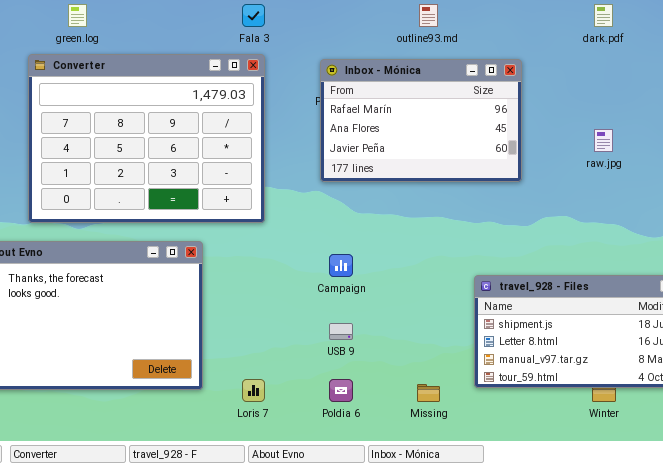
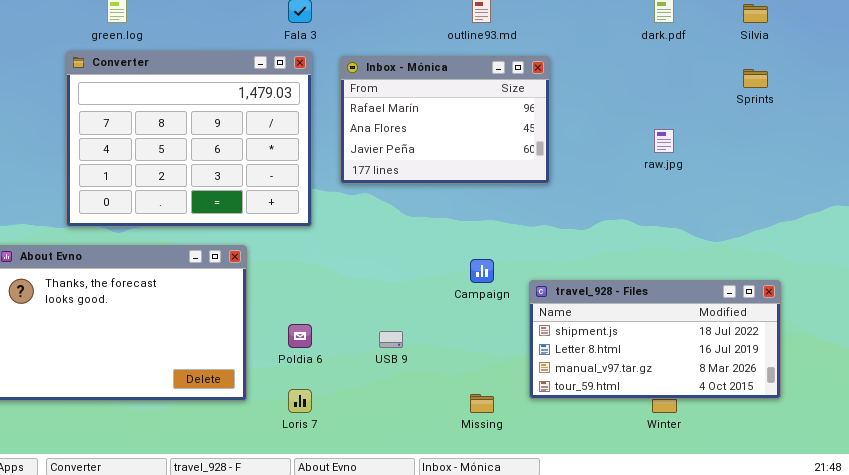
Inbox - Mónica: [320,59,522,182] -> [340,56,550,184], moved
Campaign: [329,254,353,277] -> [470,259,494,283], moved
Poldia 6: [329,379,353,402] -> [288,324,312,348], moved

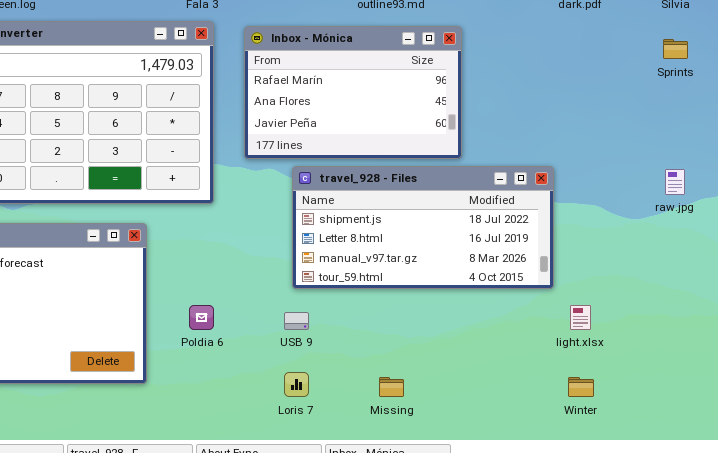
raw.jpg: [654,129,674,153] -> [665,169,685,195], moved
travel_928 - Files: [529,280,781,399] -> [292,166,554,289], moved
Loris 7: [288,389,312,413] -> [284,372,309,397], moved

